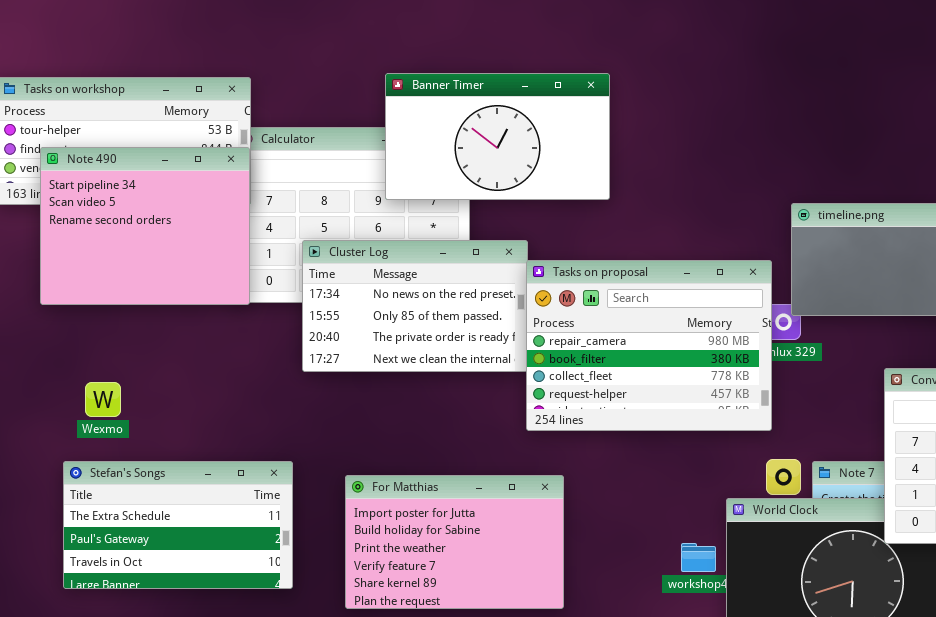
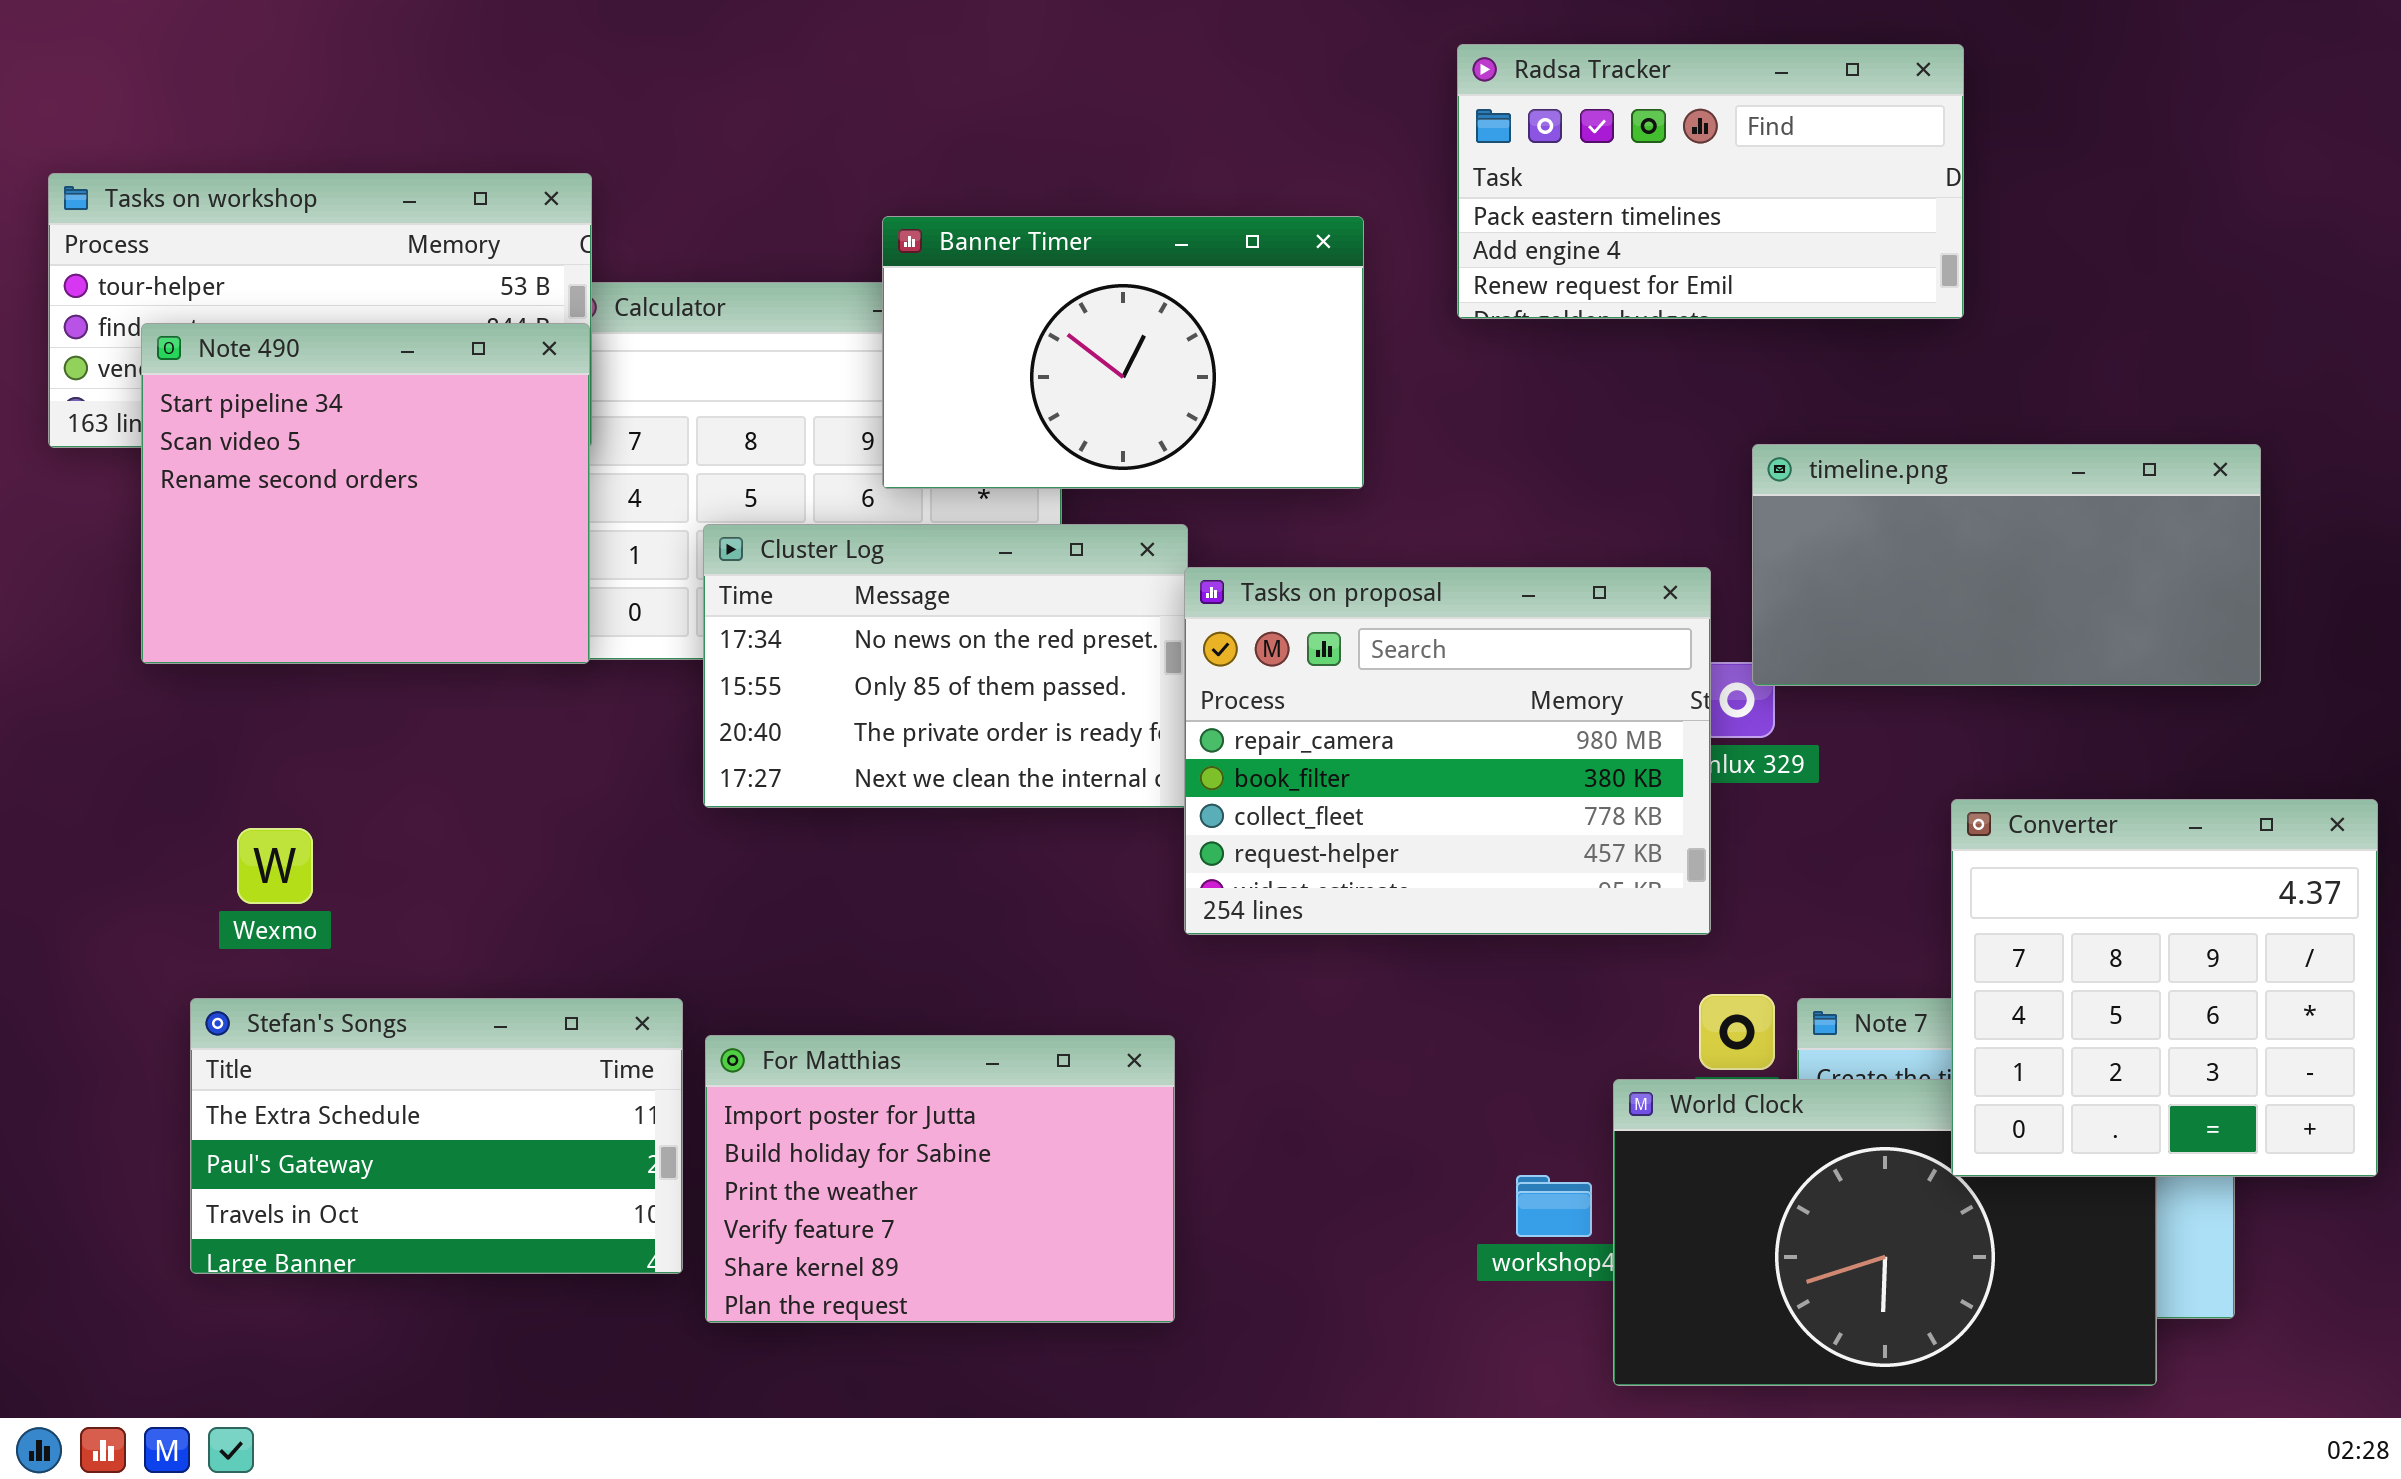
Radsa Tracker: none -> [1457,44,1964,319], opened
Banner Timer: [385,73,610,200] -> [882,216,1364,489], moved
For Matthias: [345,475,564,609] -> [705,1035,1175,1323], moved

